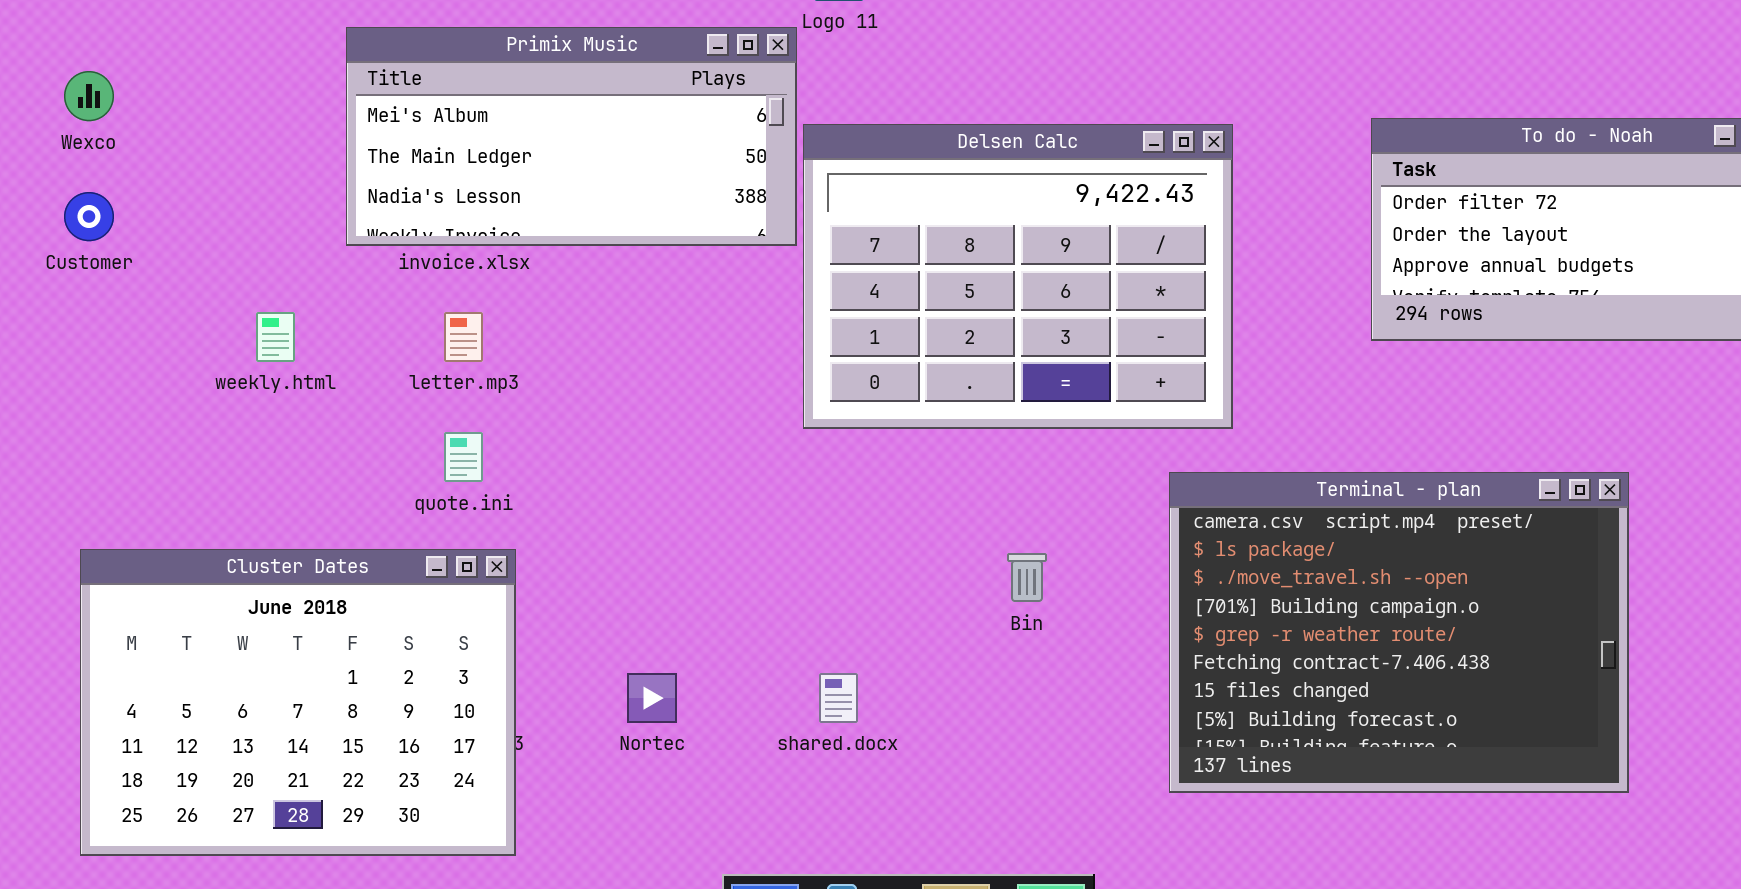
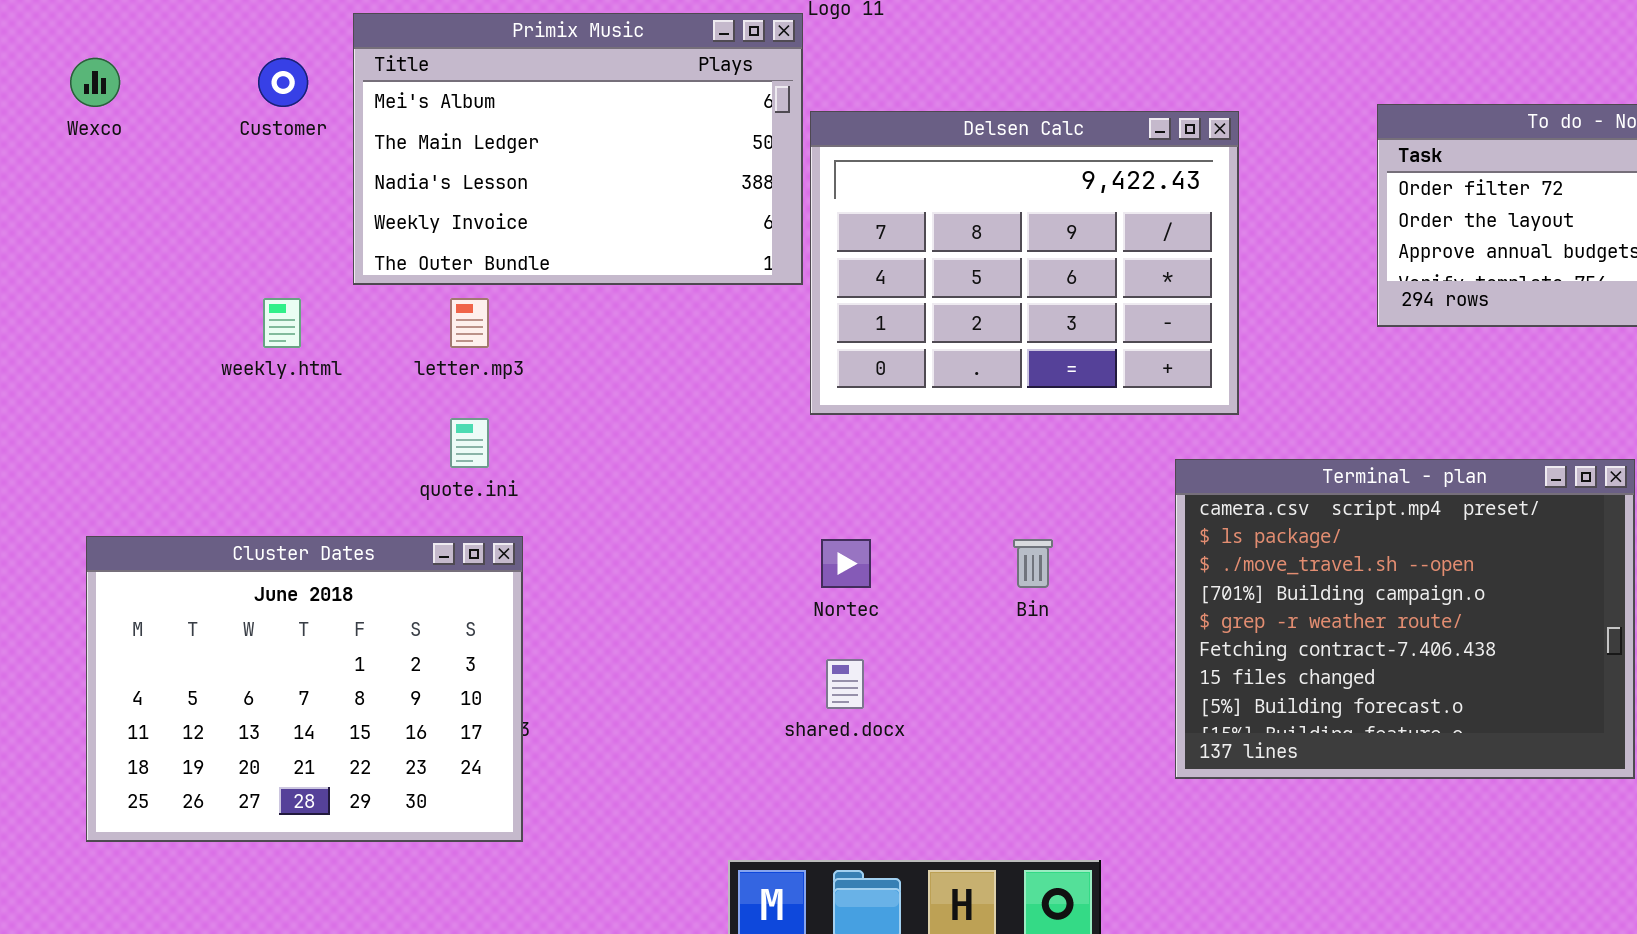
Primix Music: [346,27,797,246] -> [353,13,803,285], resized
Customer: [64,192,114,241] -> [258,58,308,107], moved
Nortec: [627,673,677,723] -> [821,539,871,588], moved

